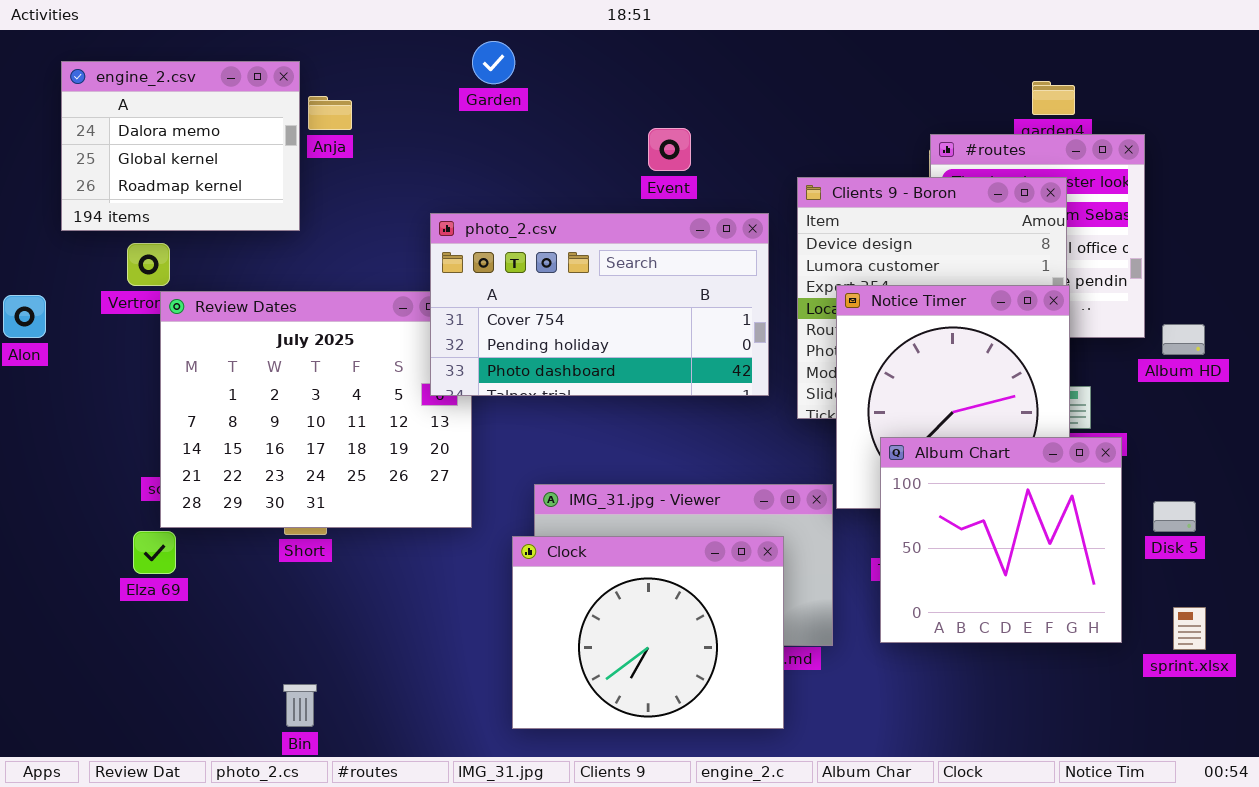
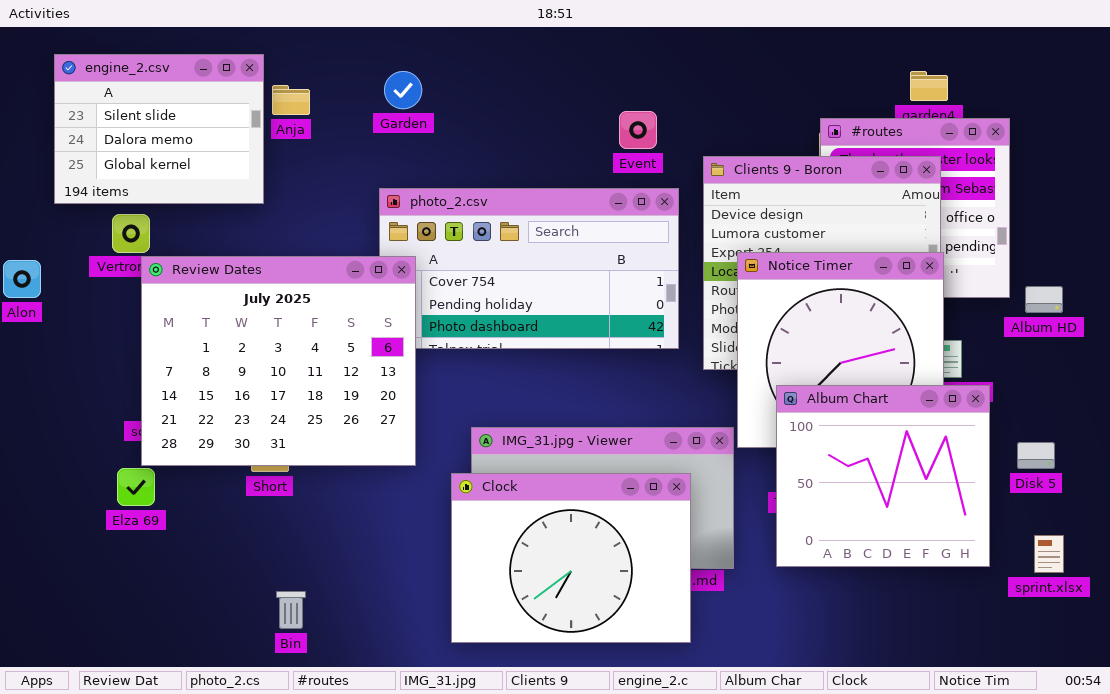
Garden: [472,41,515,84] -> [384,71,422,109], moved
engine_2.csv: [61,61,300,231] -> [54,54,264,204], scrolled up 1 row
Event: [648,128,691,171] -> [619,111,657,149], moved
Review Dates: [160,291,472,528] -> [141,256,416,466], raised
Bin: [283,684,317,727] -> [276,591,306,629], moved

